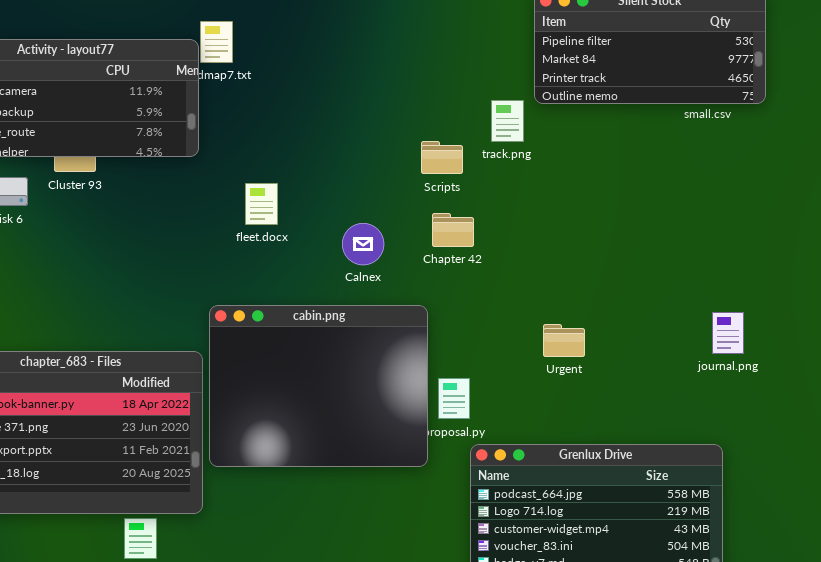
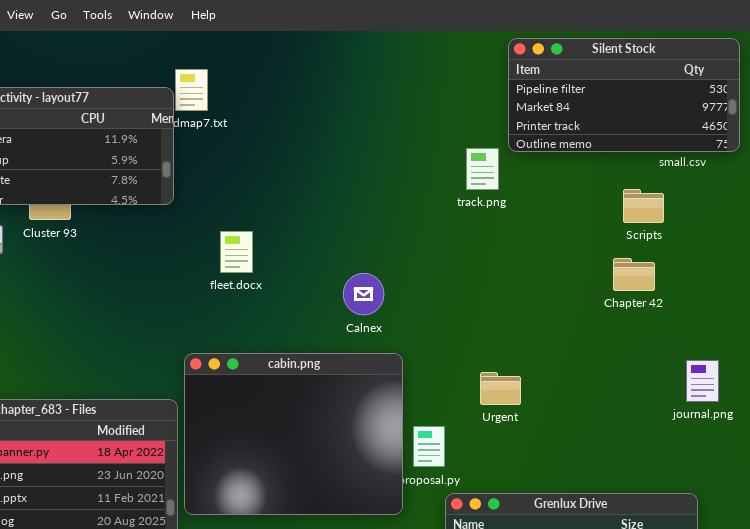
Scripts: [421,141,463,174] -> [623,189,664,223], moved
Chapter 42: [432,213,474,247] -> [613,258,655,291], moved
Calnex: [342,223,384,265] -> [343,273,384,315], moved
Urgent: [543,324,585,357] -> [480,372,521,405], moved

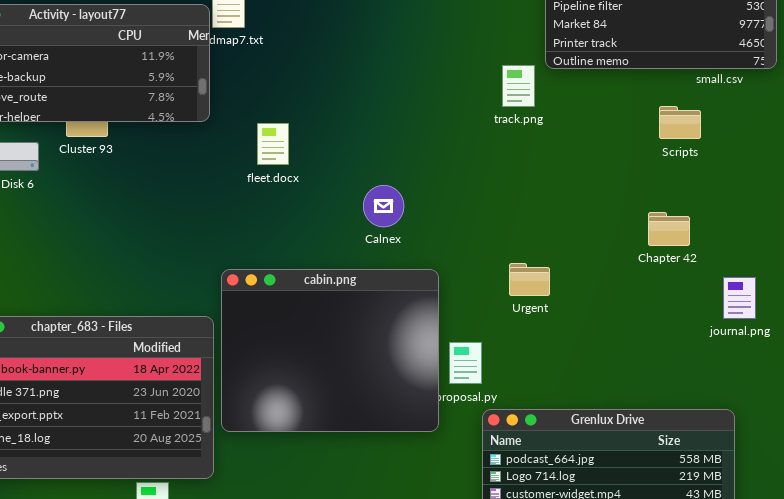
fleet.docx: [220,231,253,273] -> [257,123,289,165], moved
Chapter 42: [613,258,655,291] -> [648,212,690,246], moved
Calnex: [343,273,384,315] -> [363,185,404,227], moved
Urgent: [480,372,521,405] -> [509,263,550,296], moved

